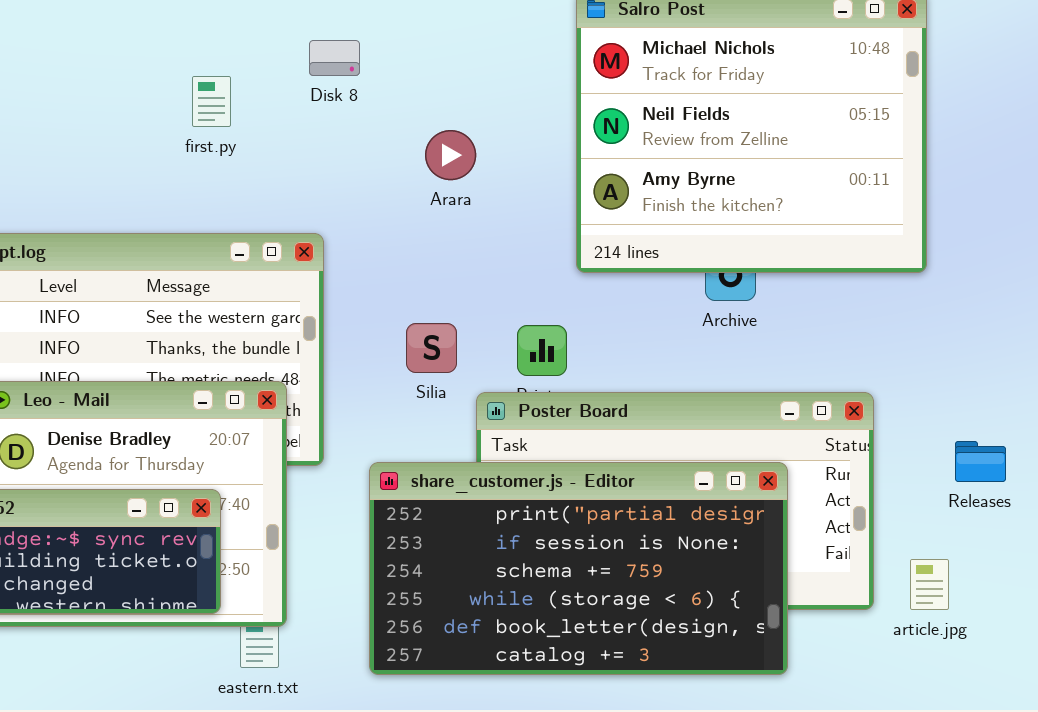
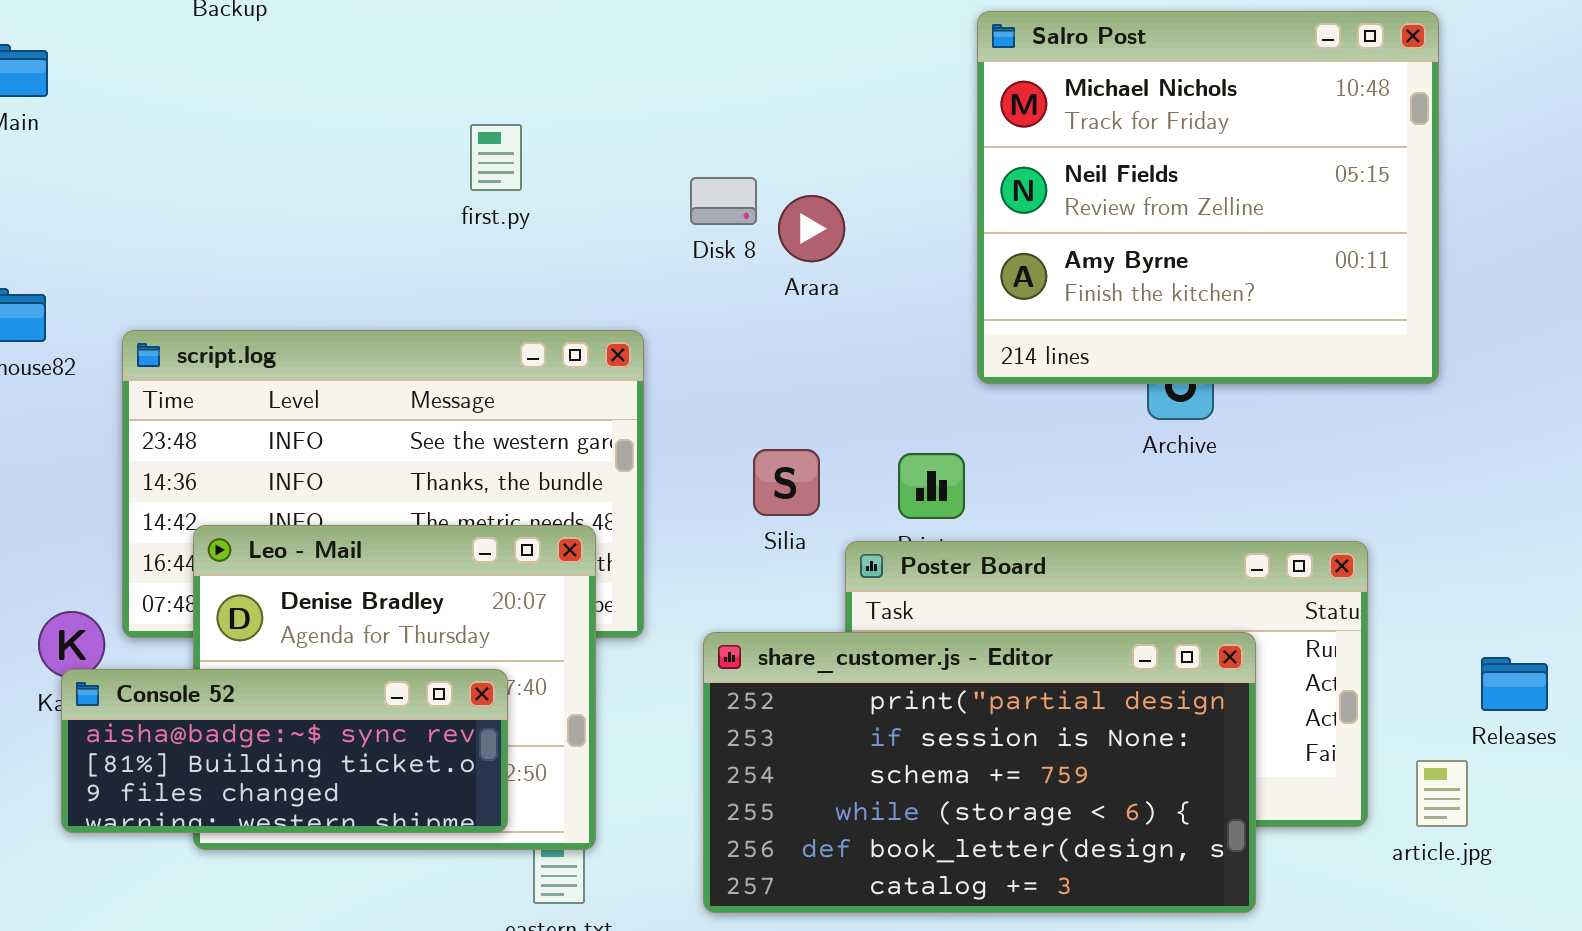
Disk 8: [309,40,360,76] -> [690,177,757,225], moved
Releases: [955,441,1006,482] -> [1481,657,1548,711], moved

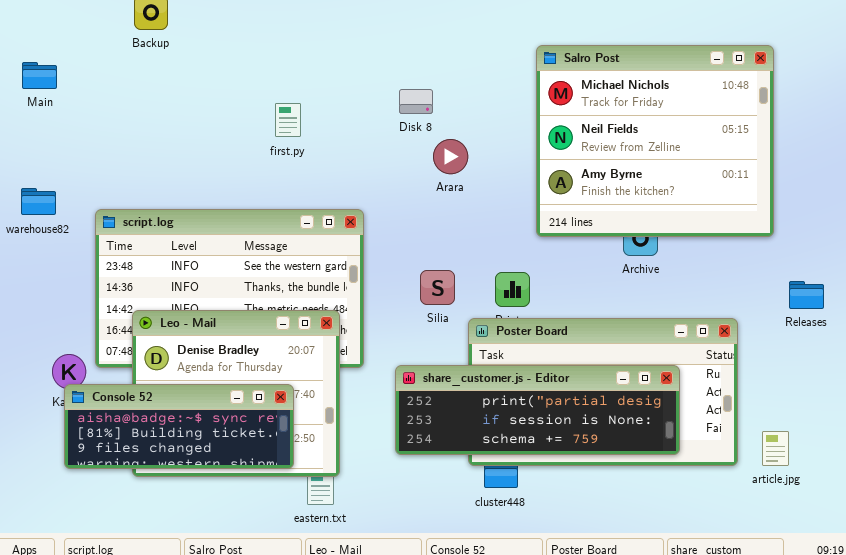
Disk 8: [690,177,757,225] -> [399,89,433,114], moved
share_customer.js - Editor: [703,632,1256,913] -> [395,365,680,455], resized
Releases: [1481,657,1548,711] -> [789,281,824,309], moved

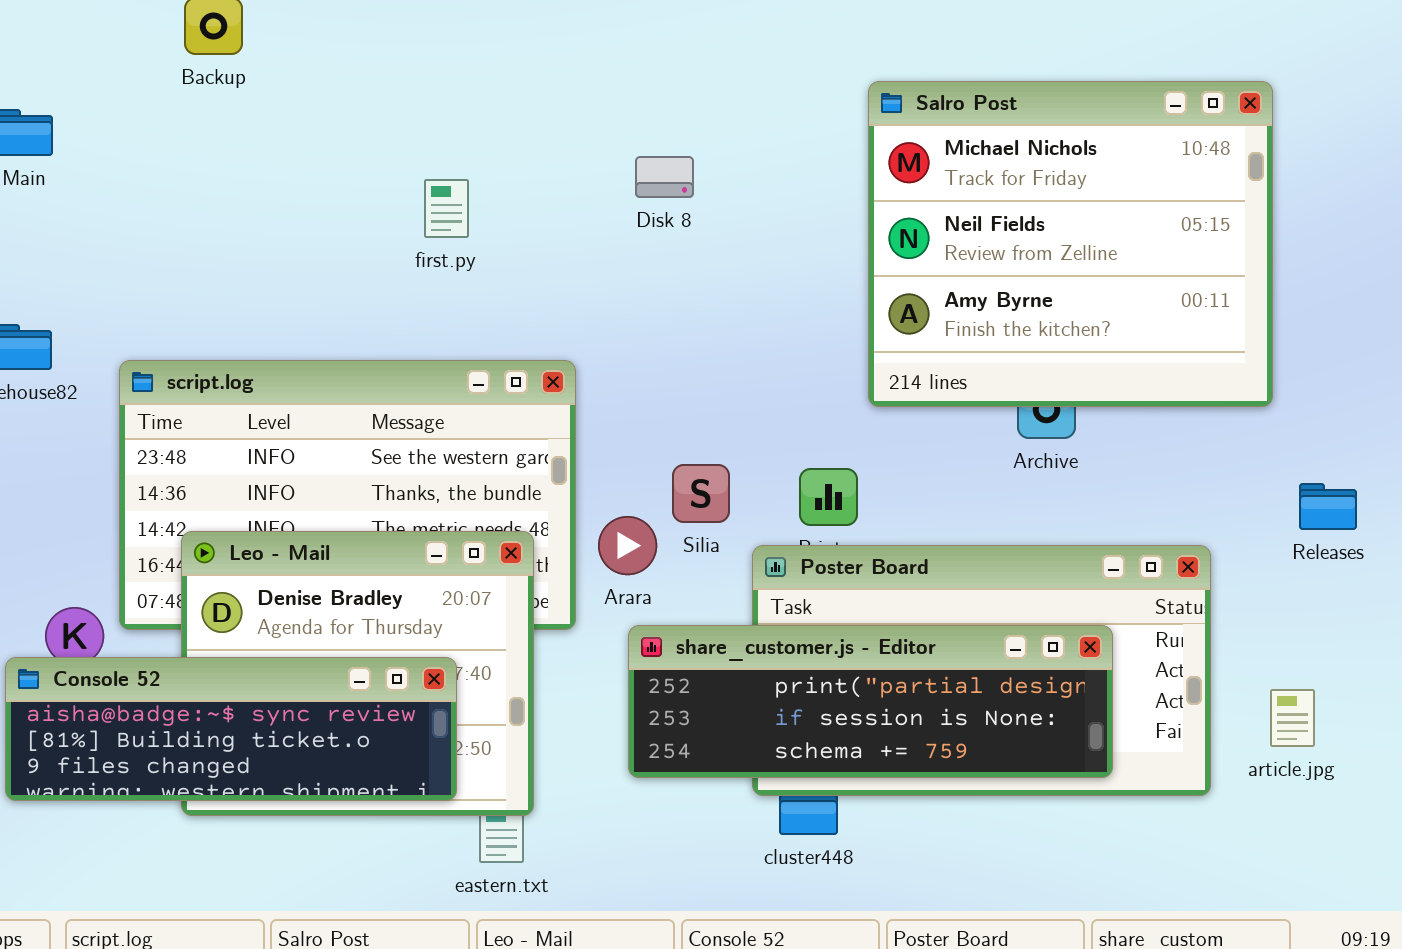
Arara: [433,139,468,174] -> [598,516,657,575], moved
Console 52: [64,384,294,469] -> [5,657,457,801], resized
article.jpg: [762,431,789,466] -> [1270,689,1315,747], moved

